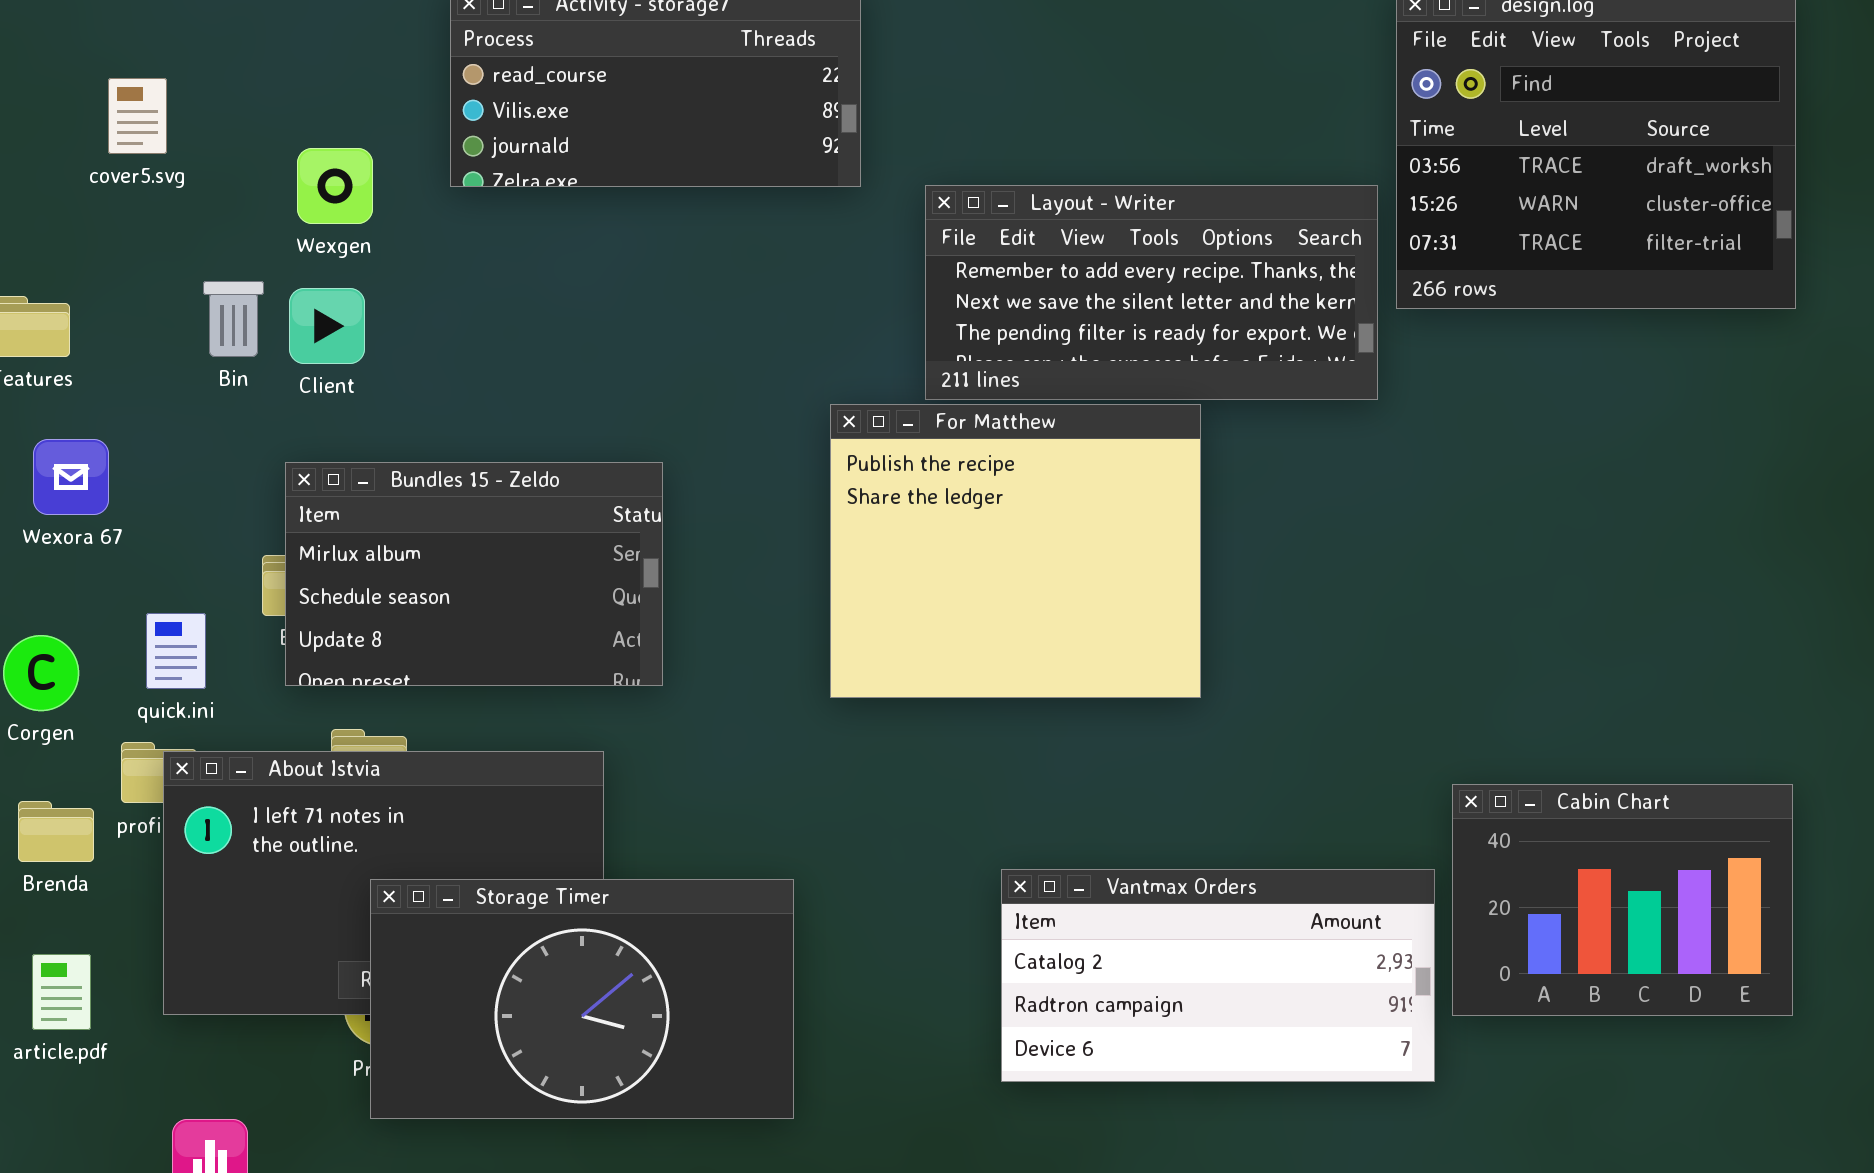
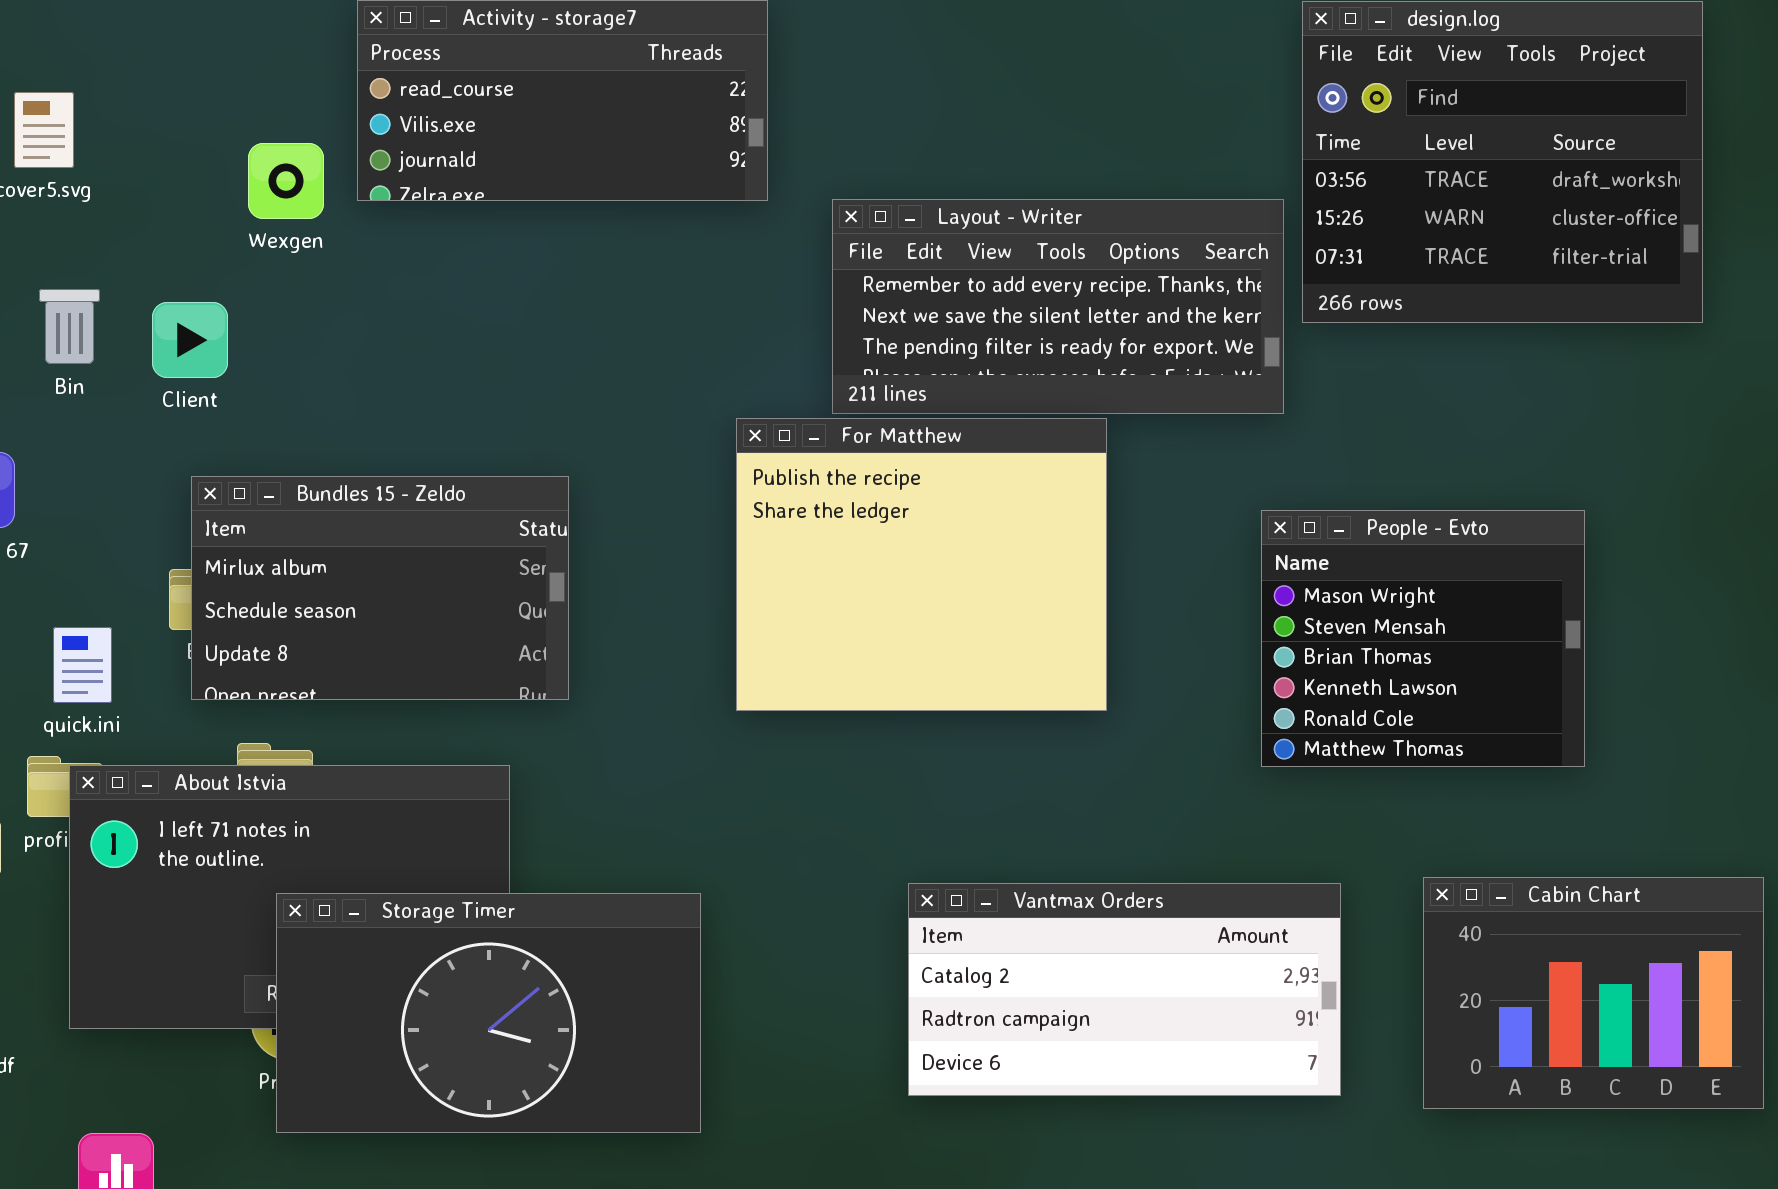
Wexgen: [297,148,373,224] -> [248,143,324,219], moved
Bin: [203,281,264,357] -> [39,289,100,364], moved
Client: [289,288,365,364] -> [152,302,228,378], moved
People - Evto: none -> [1261,510,1585,767], opened
Cabin Chart: [1452,784,1793,1016] -> [1423,877,1764,1109], moved

